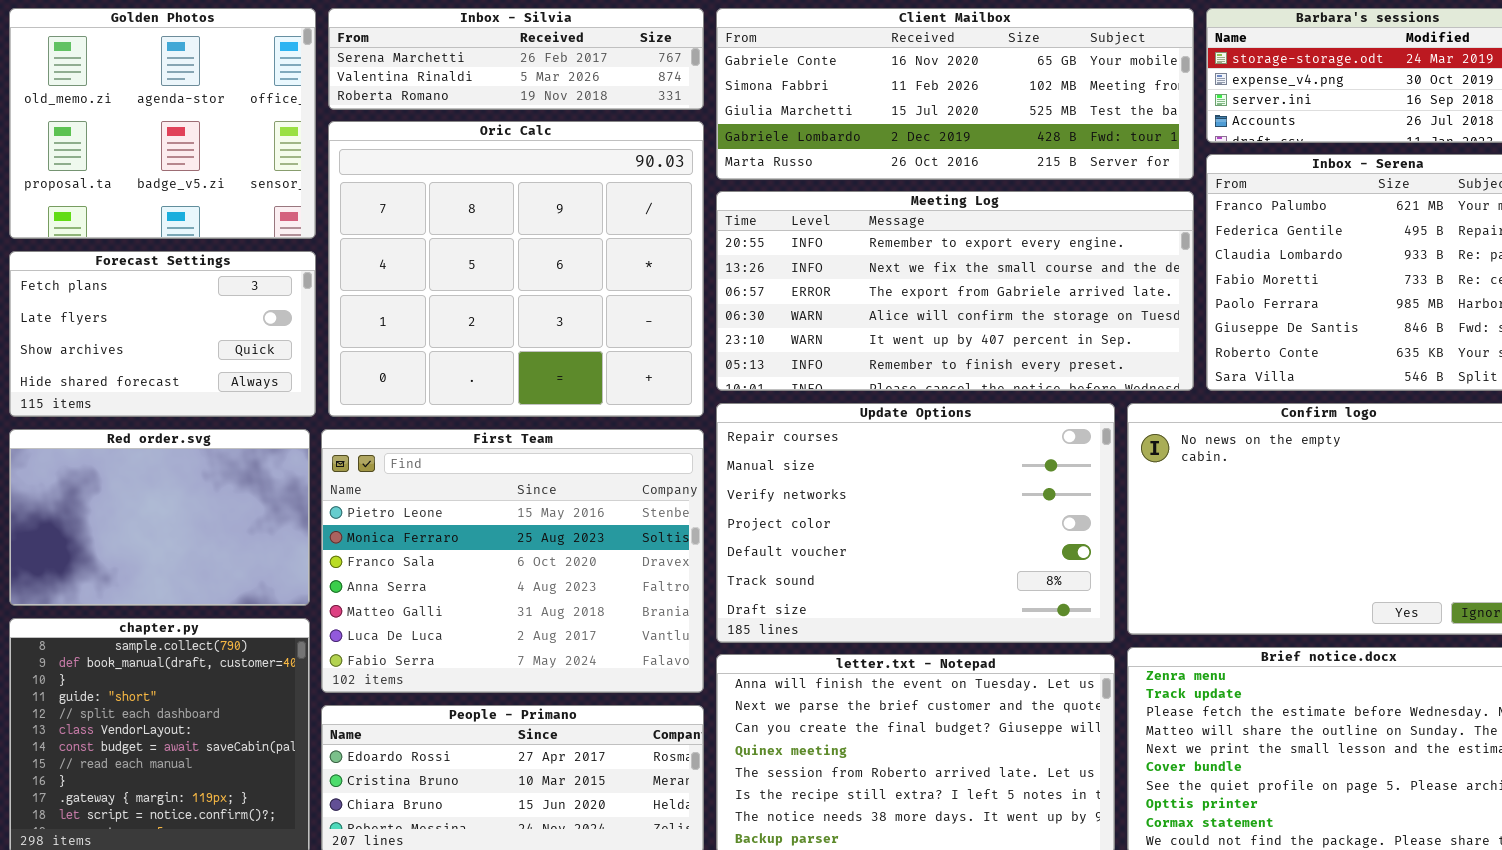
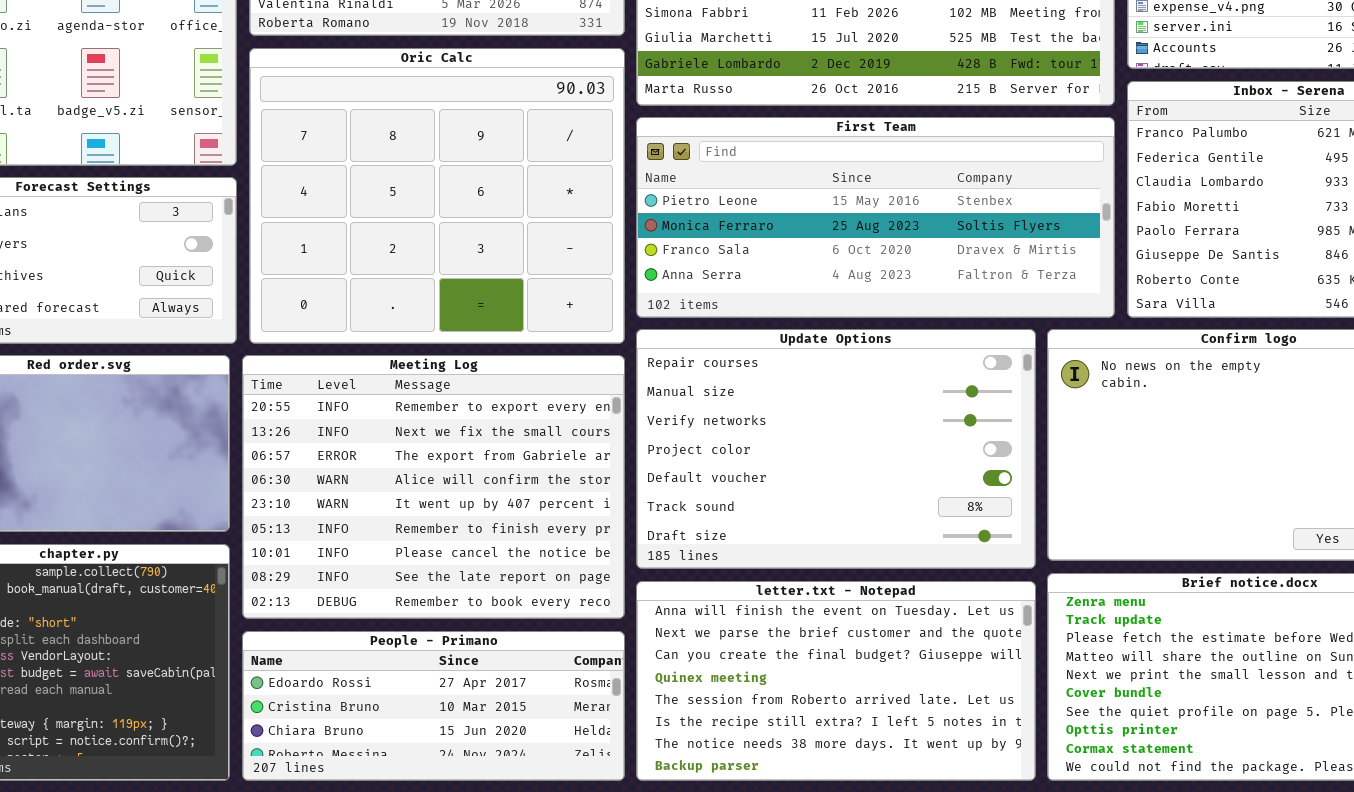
Meeting Log: [716,191,1194,391] -> [242,355,625,619], moved, resized
First Team: [321,429,704,693] -> [636,117,1115,318], moved, resized

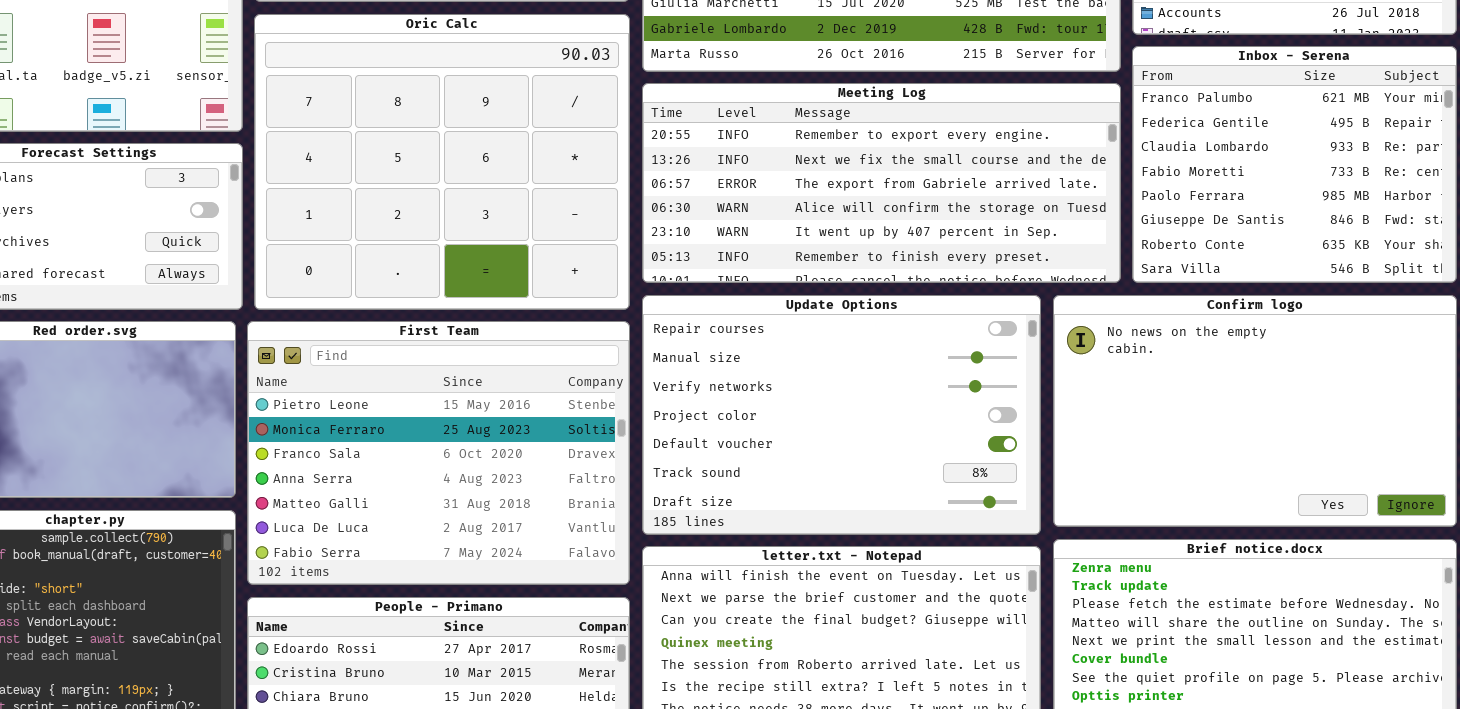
First Team: [636,117,1115,318] -> [247,321,630,585], moved, resized
Meeting Log: [242,355,625,619] -> [642,83,1121,283], moved, resized

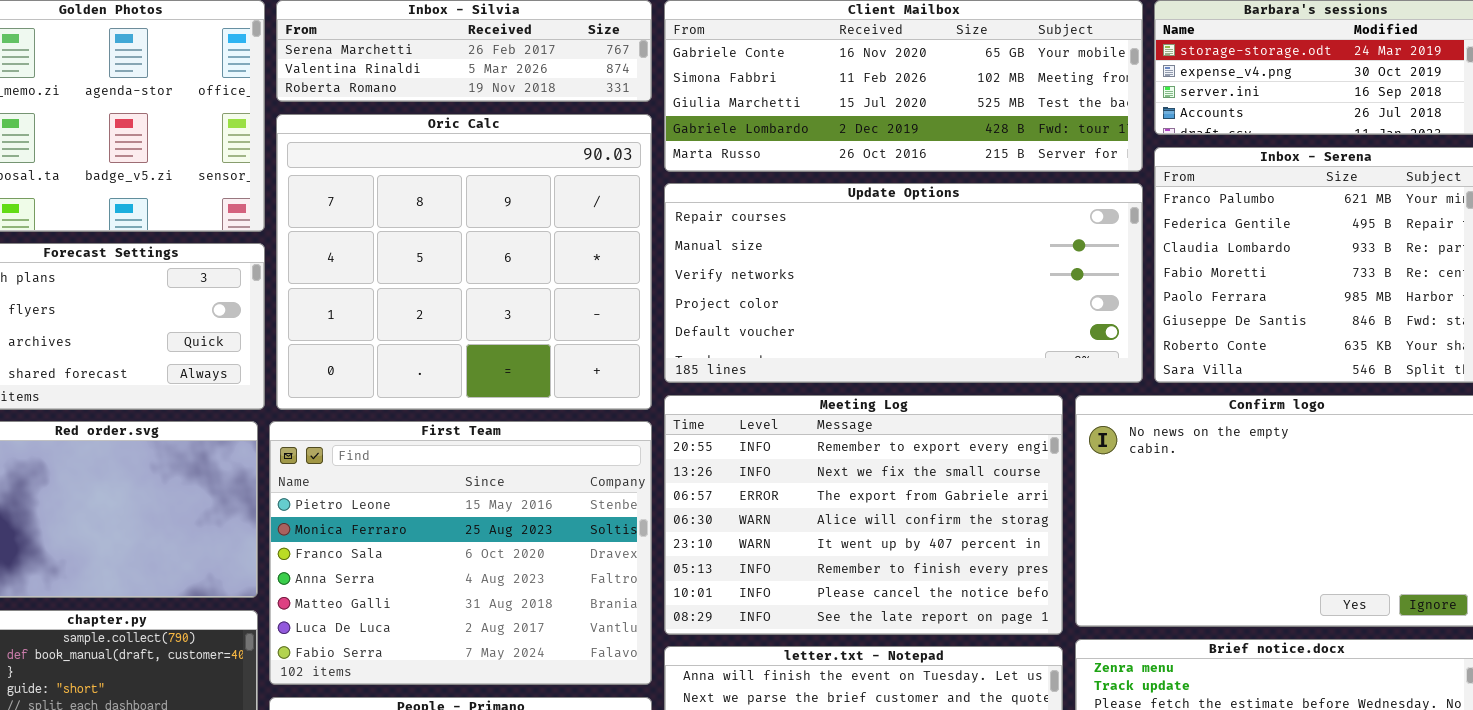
Meeting Log: [642,83,1121,283] -> [664,395,1063,635], moved, resized
Update Options: [642,295,1041,535] -> [664,183,1143,383], moved, resized

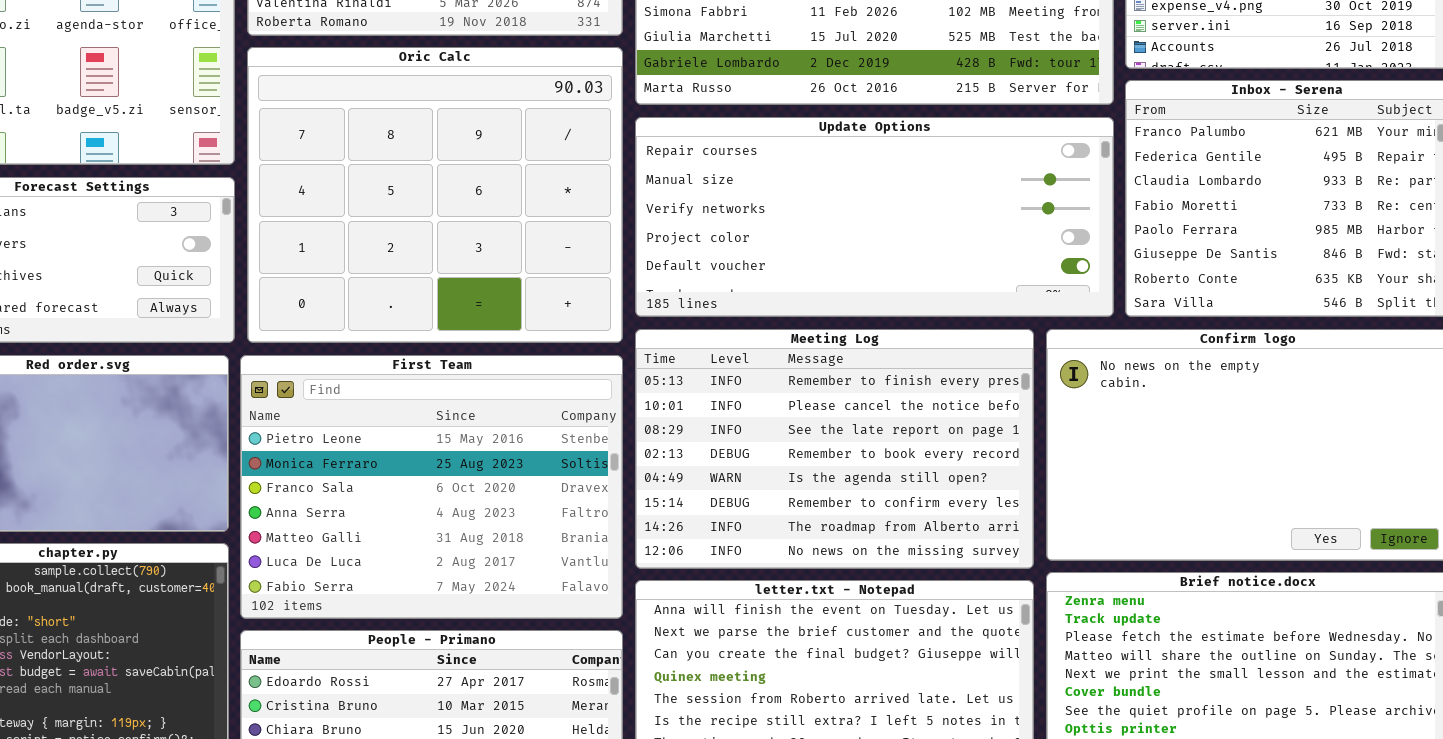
Meeting Log: [664,395,1063,635] -> [635,329,1034,569], scrolled down 5 rows

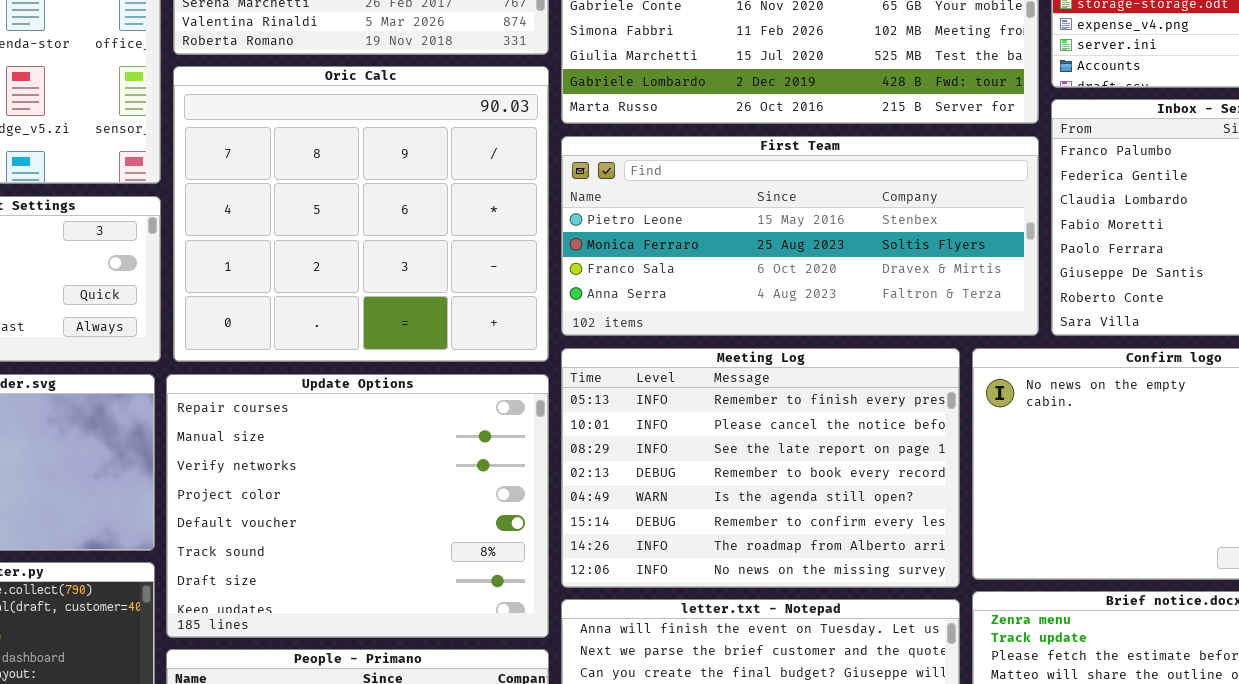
Update Options: [635,117,1114,317] -> [166,374,549,638], moved, resized
First Team: [240,355,623,619] -> [561,136,1039,336], moved, resized

